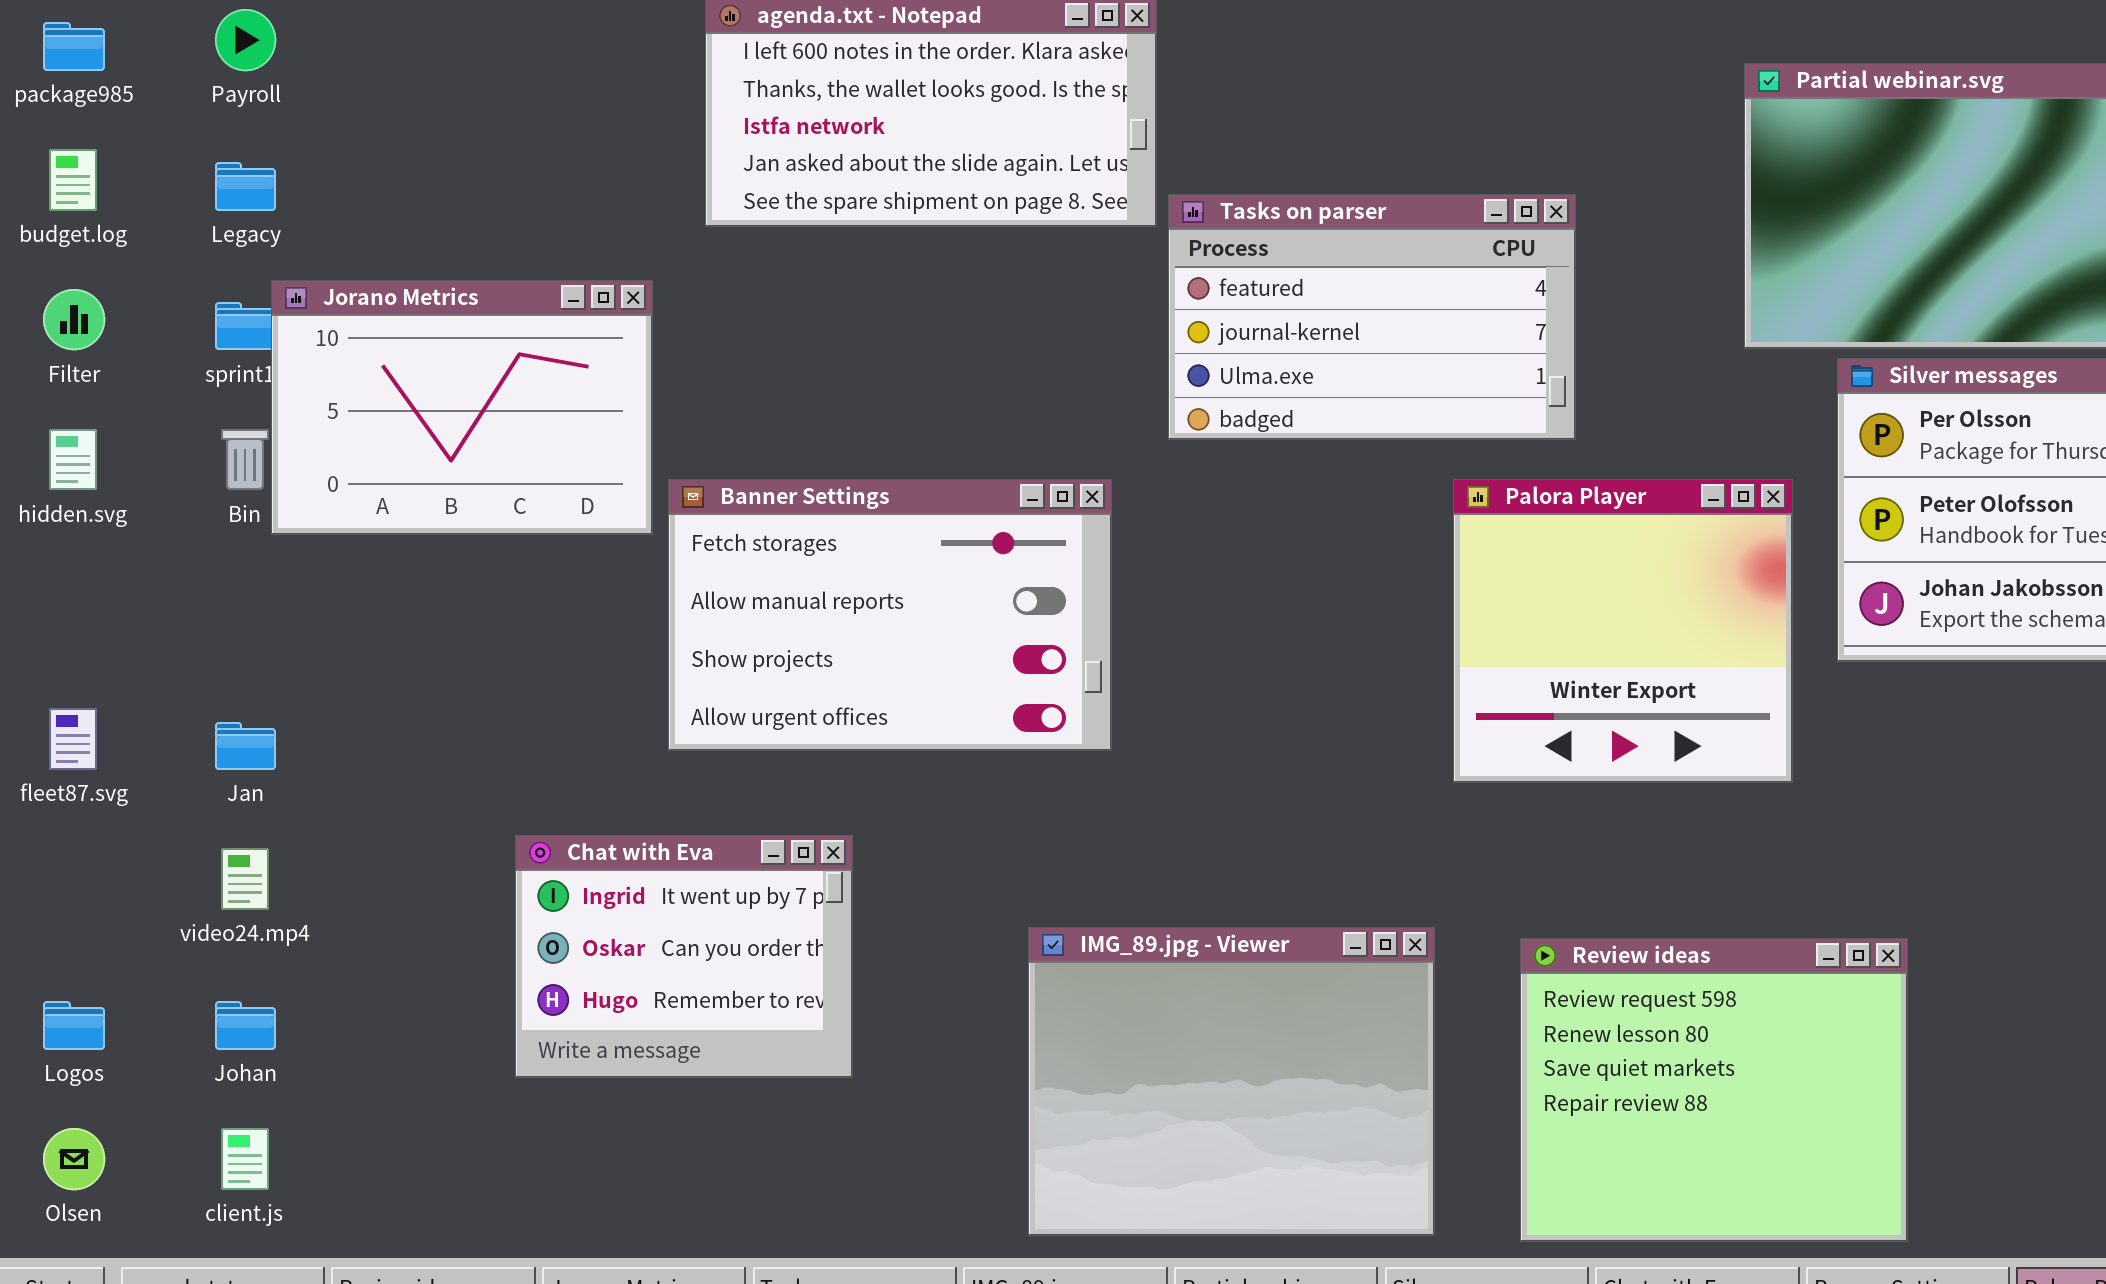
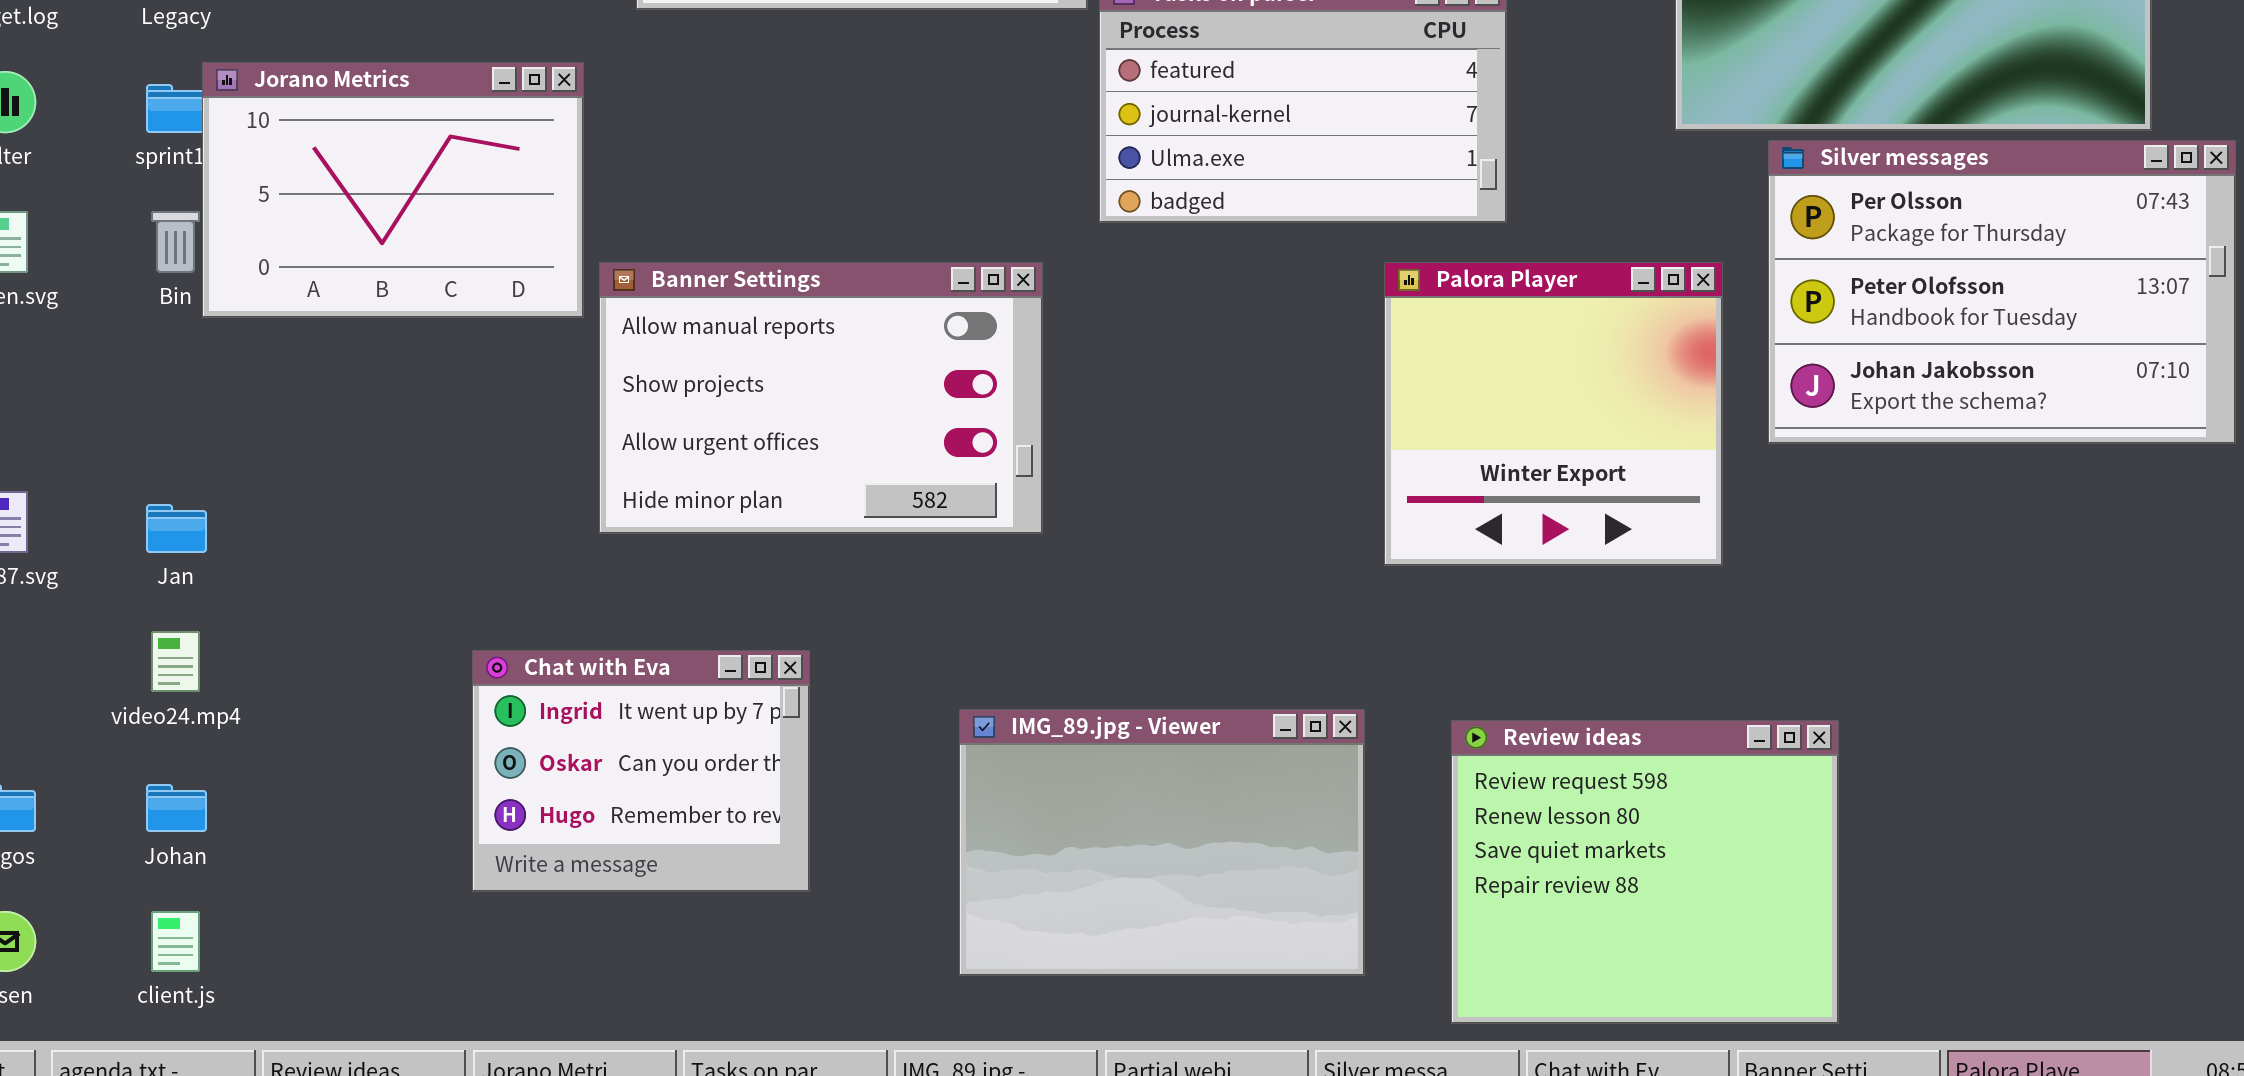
Banner Settings: [668,479,1112,751] -> [599,262,1043,534], scrolled down 1 row
Chat with Eva: [515,835,853,1078] -> [472,650,810,892], moved
IMG_89.jpg - Viewer: [1028,927,1435,1236] -> [959,709,1365,976], resized

